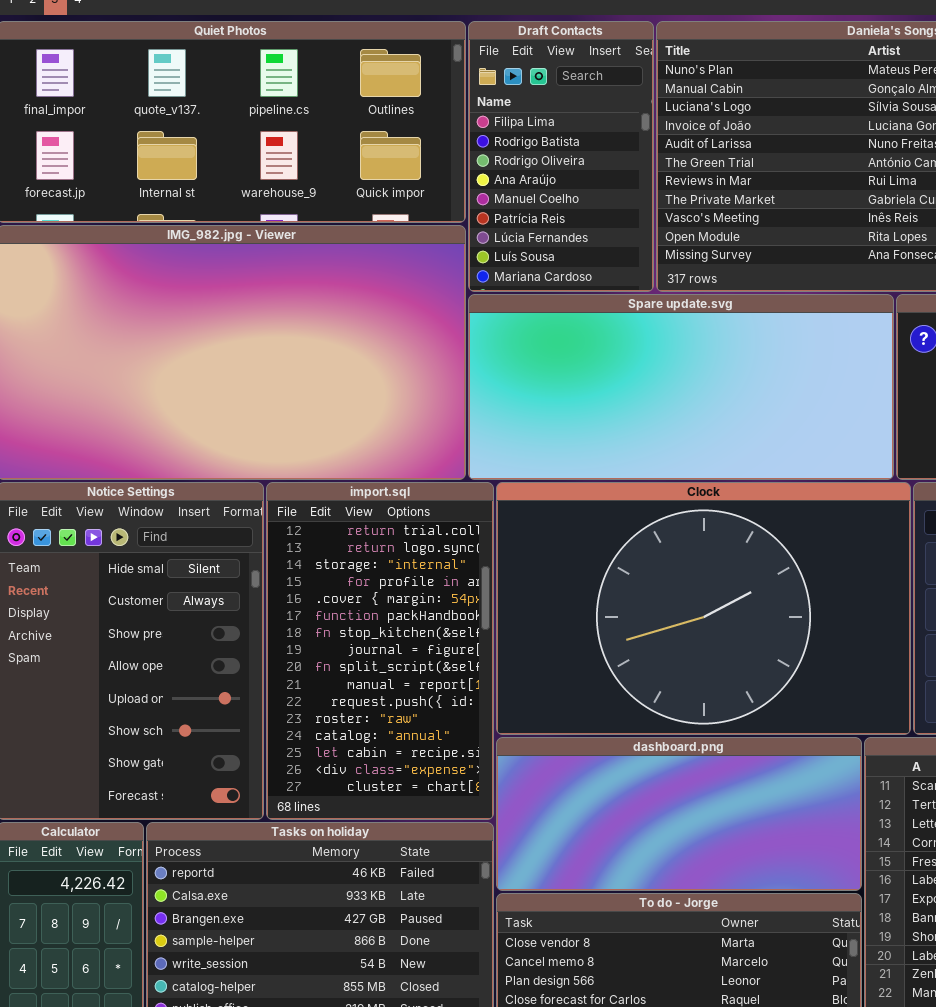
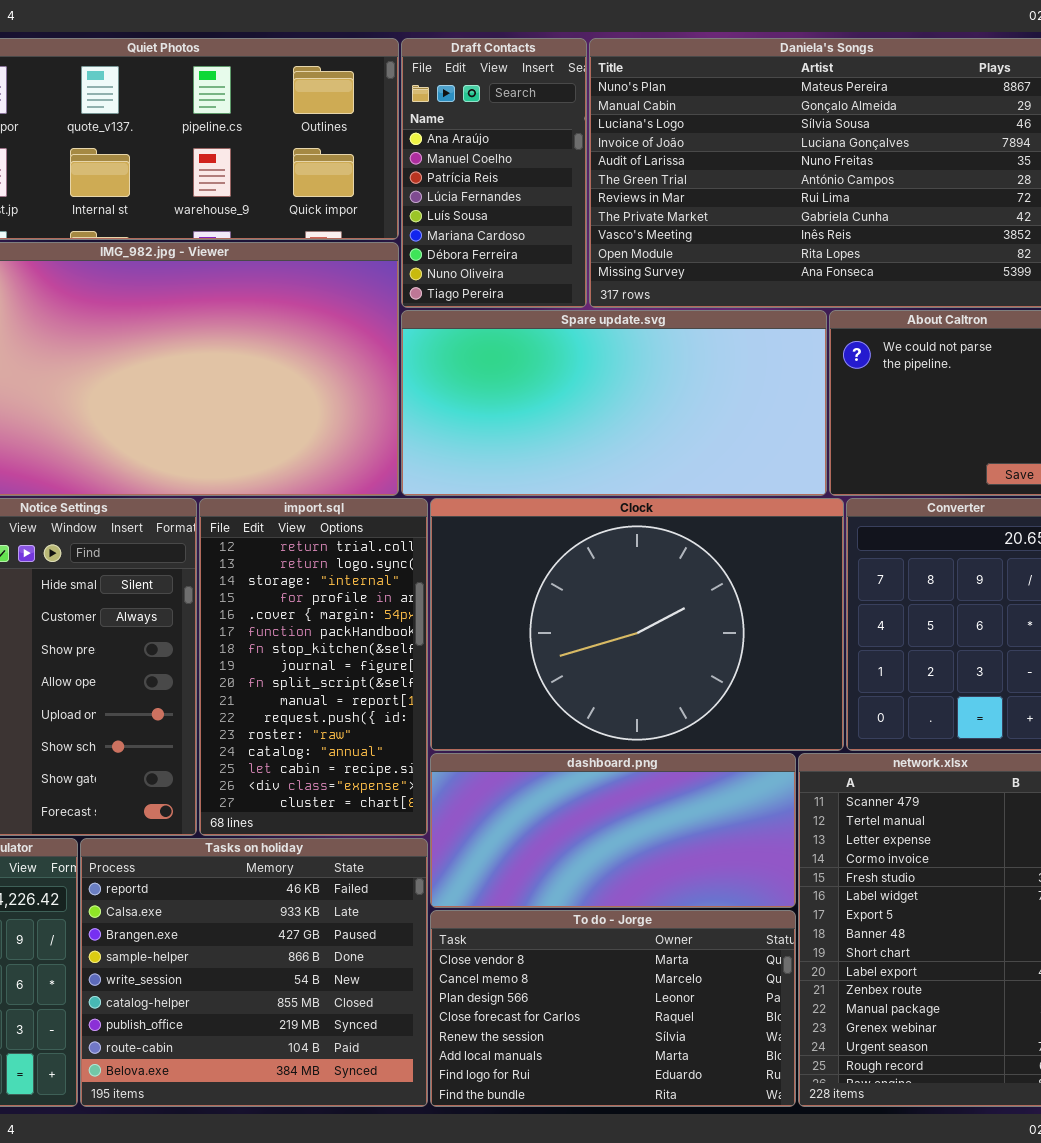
Draft Contacts: [468,21,654,292] -> [401,38,587,308], scrolled down 3 rows

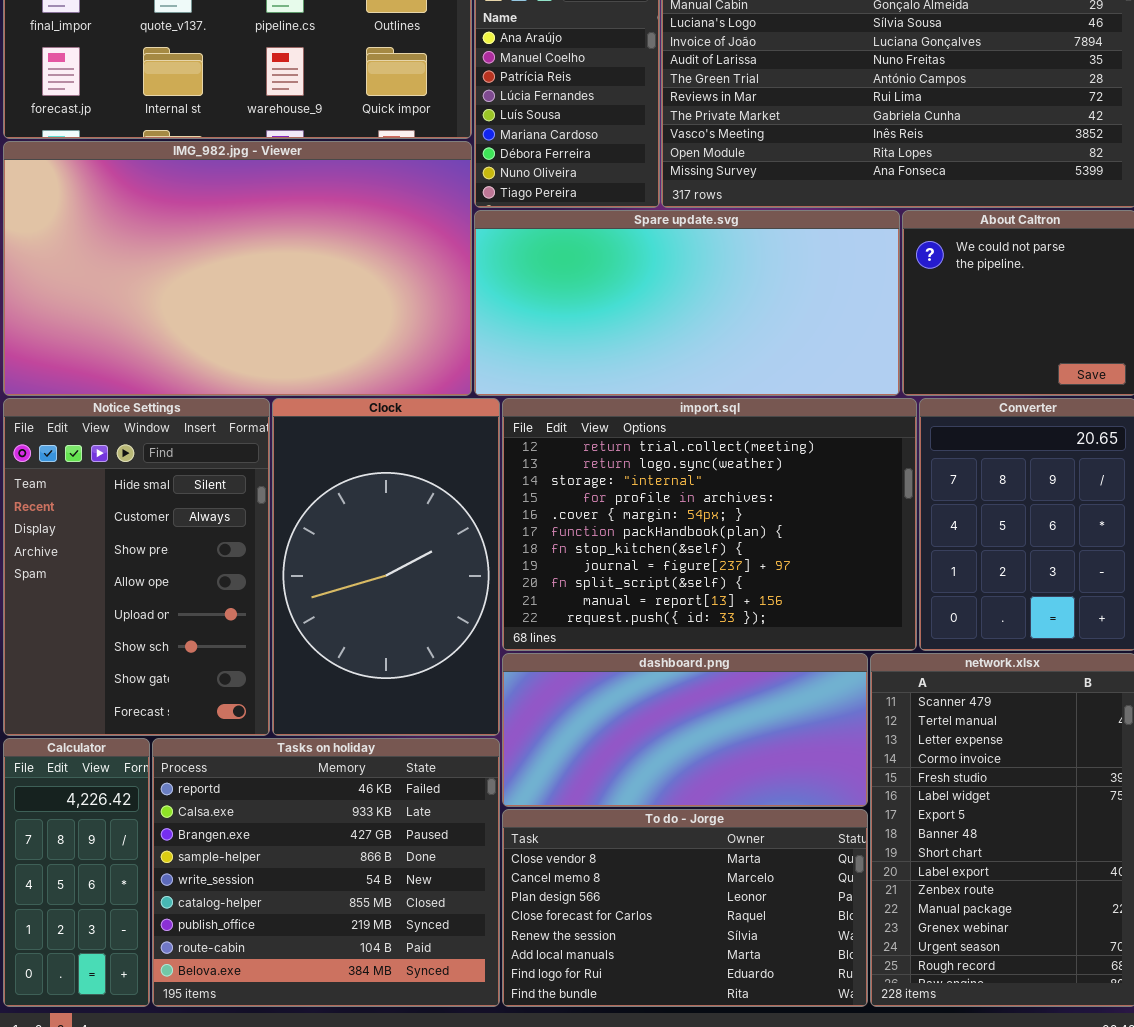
import.sql: [199,498,428,836] -> [502,398,917,651], moved, resized
Clock: [430,498,844,751] -> [272,398,500,736], moved, resized

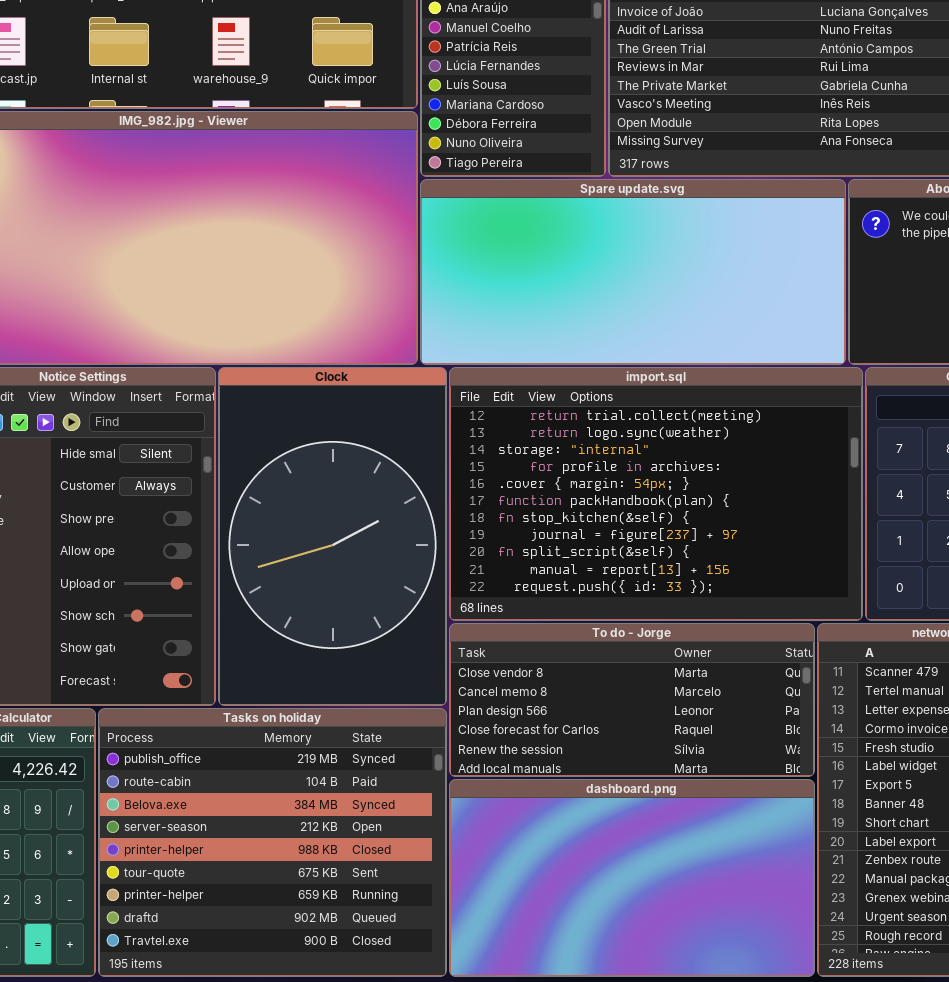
dashboard.png: [502,653,868,807] -> [449,779,815,977], moved, resized
Tasks on holiday: [152,738,500,1007] -> [98,708,447,977], scrolled down 6 rows
To do - Jorge: [502,809,868,1007] -> [449,623,815,777], moved, resized

